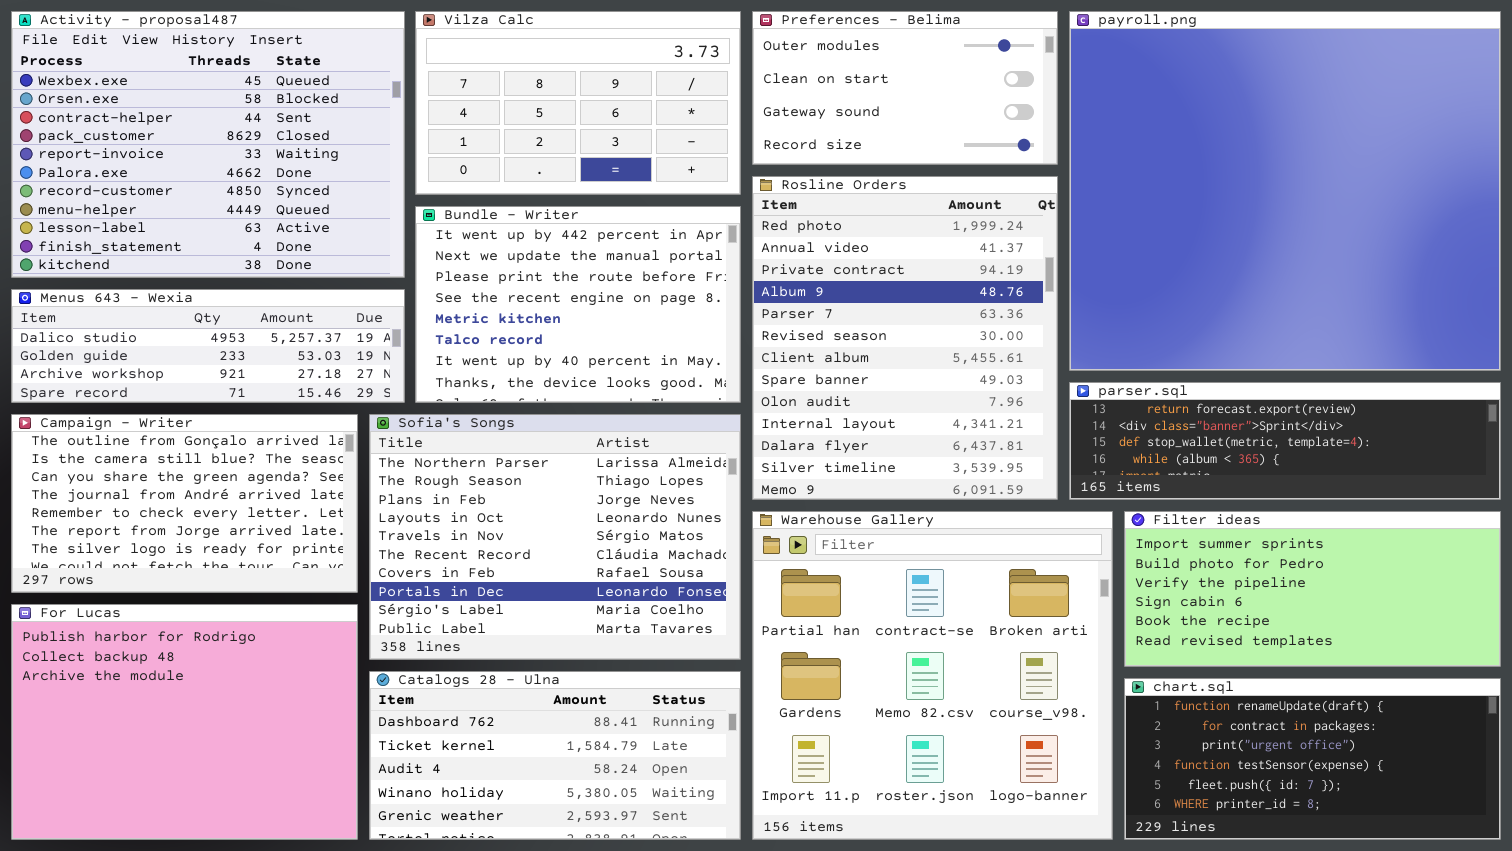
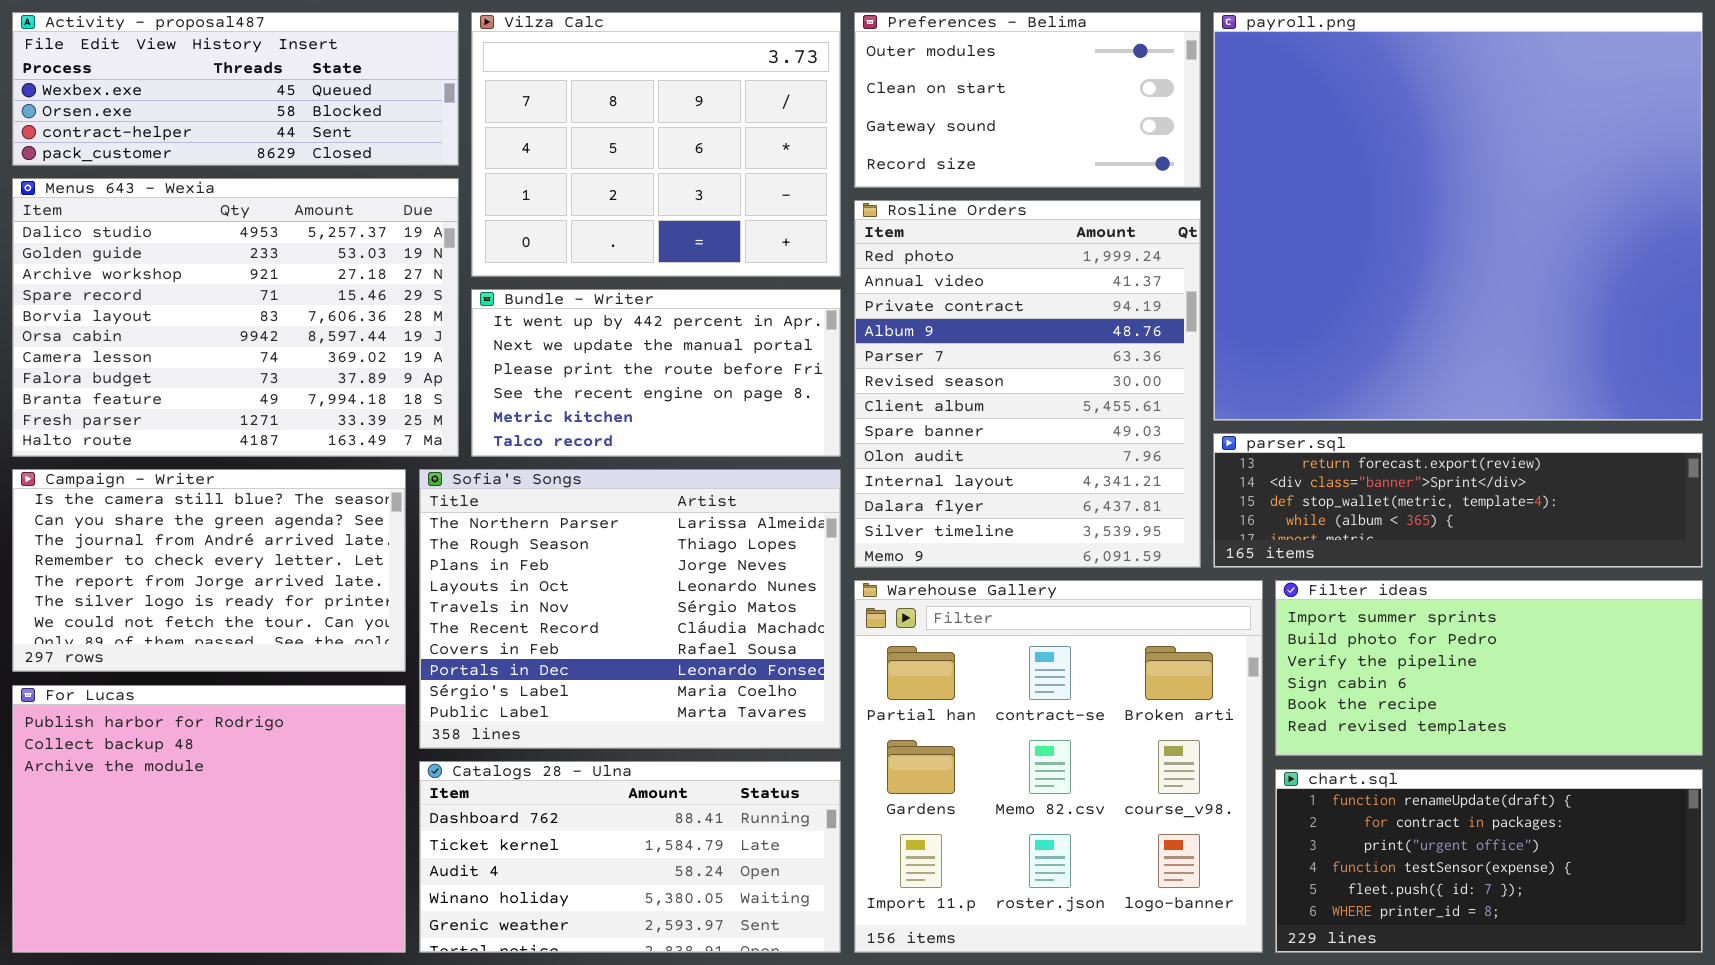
Activity - proposal487: [11,11,405,278] -> [12,12,459,166], resized
Vilza Calc: [415,11,741,195] -> [471,12,841,277], resized
Bundle - Writer: [415,206,741,403] -> [471,289,841,457], resized
Menus 643 - Wexia: [11,289,405,403] -> [12,178,459,457], resized
Campaign - Writer: [11,414,358,593] -> [12,469,406,672], scrolled down 1 row

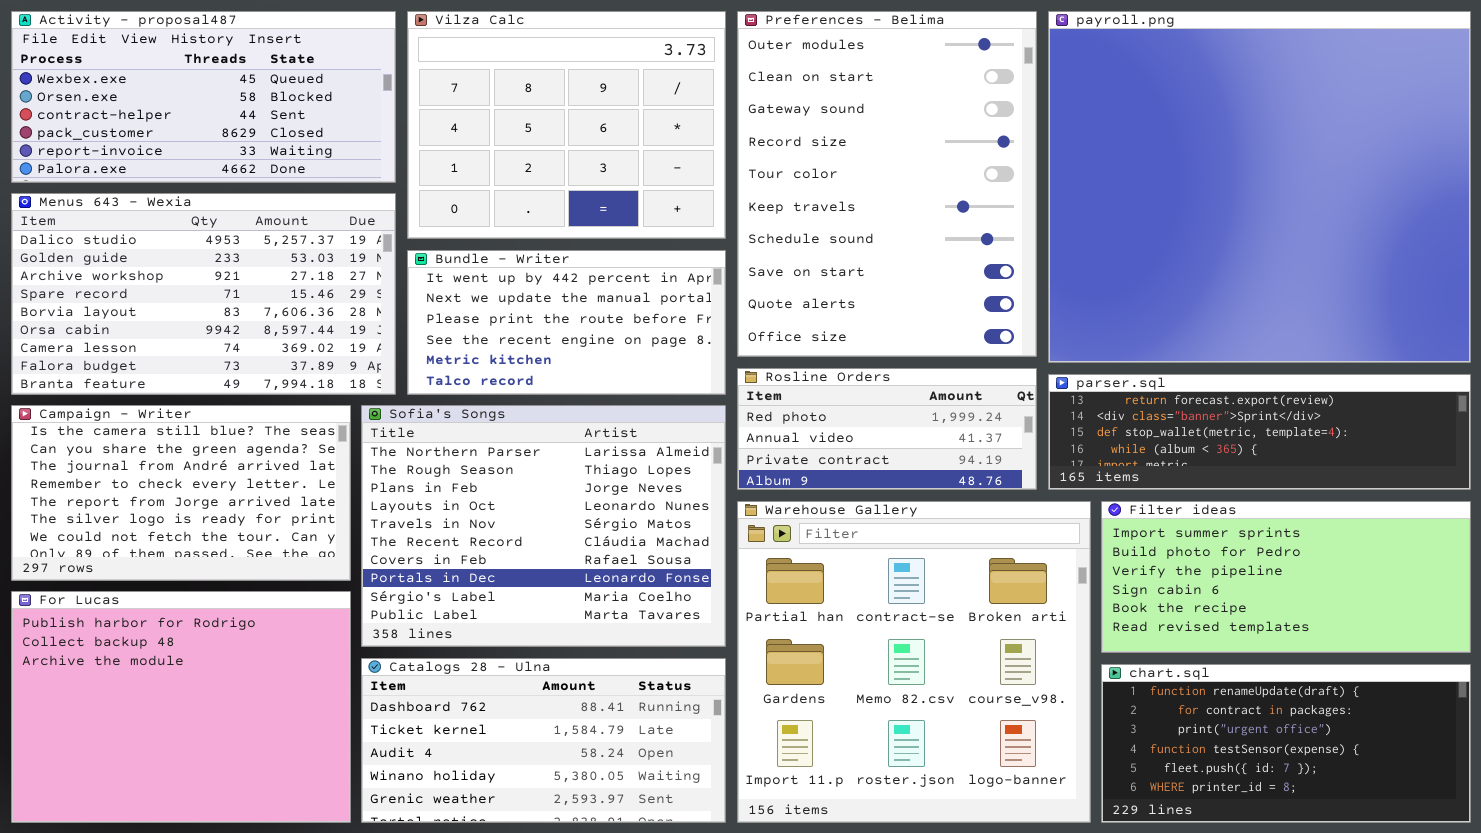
Activity - proposal487: [12,12,459,166] -> [11,11,396,183], resized
Preferences - Belima: [854,12,1201,188] -> [737,11,1037,357], resized
Menus 643 - Wexia: [12,178,459,457] -> [11,193,396,395], resized
Rosline Orders: [854,200,1201,568] -> [737,368,1037,490], resized

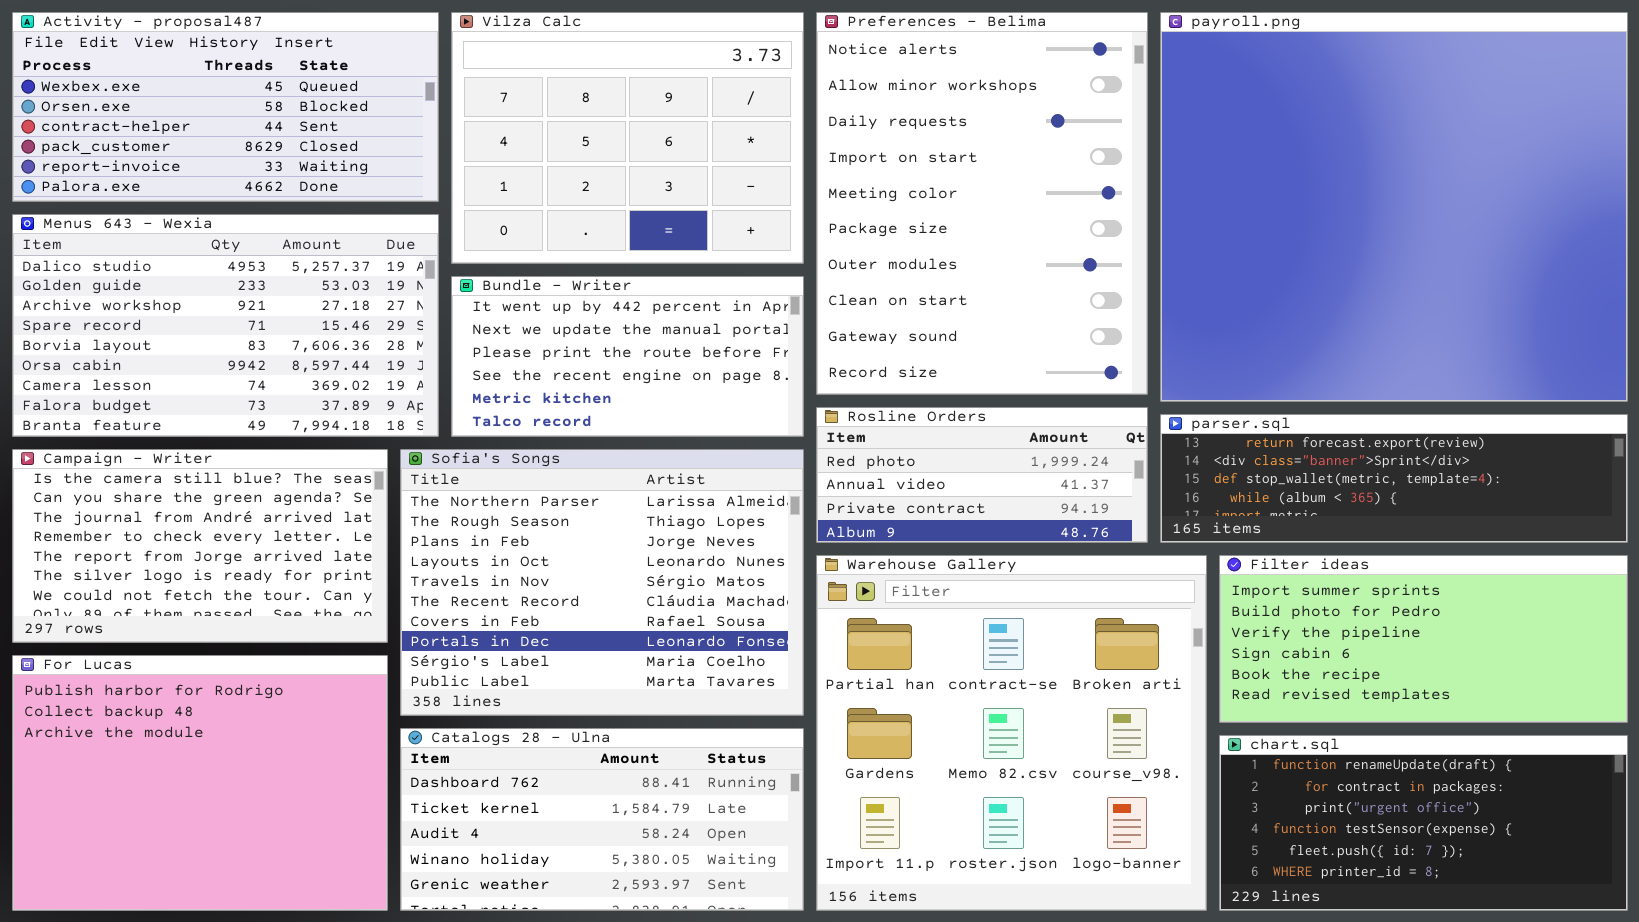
Preferences - Belima: [737,11,1037,357] -> [816,12,1148,395], scrolled up 6 rows

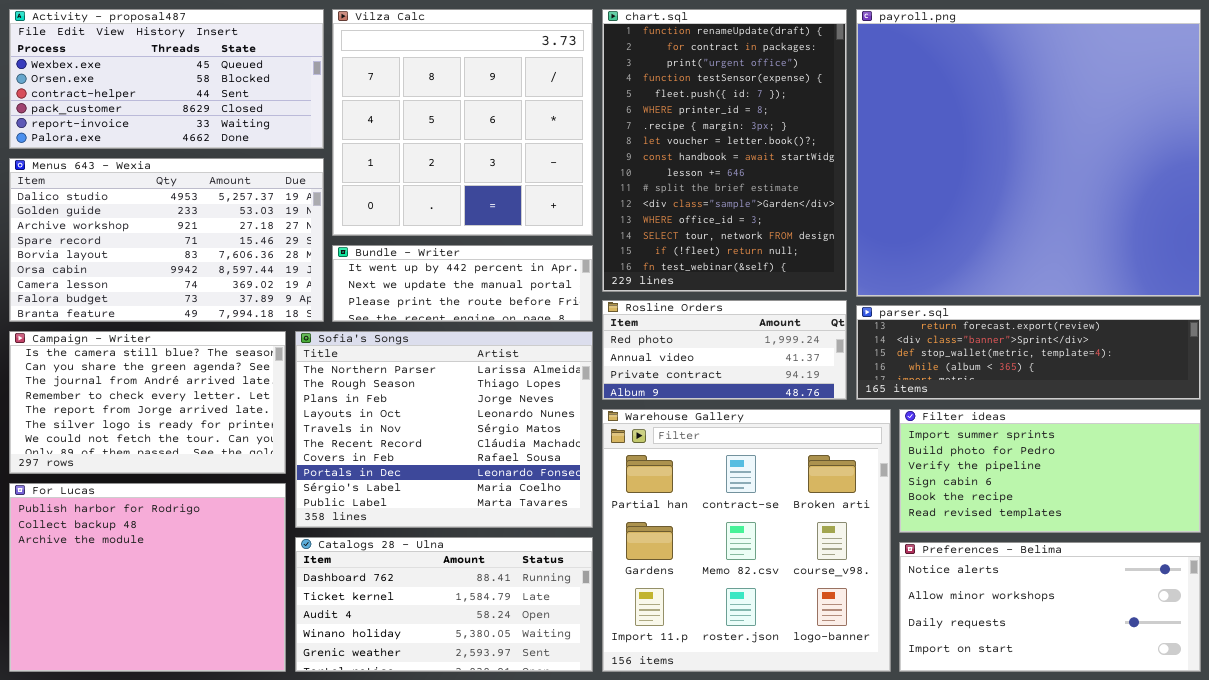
Vilza Calc: [451,12,804,264] -> [332,9,593,236], resized
Preferences - Belima: [816,12,1148,395] -> [899,542,1201,672], moved, resized
Bundle - Writer: [451,276,804,437] -> [332,245,593,322], resized
chart.sql: [1219,735,1628,911] -> [602,9,847,292], moved, resized

